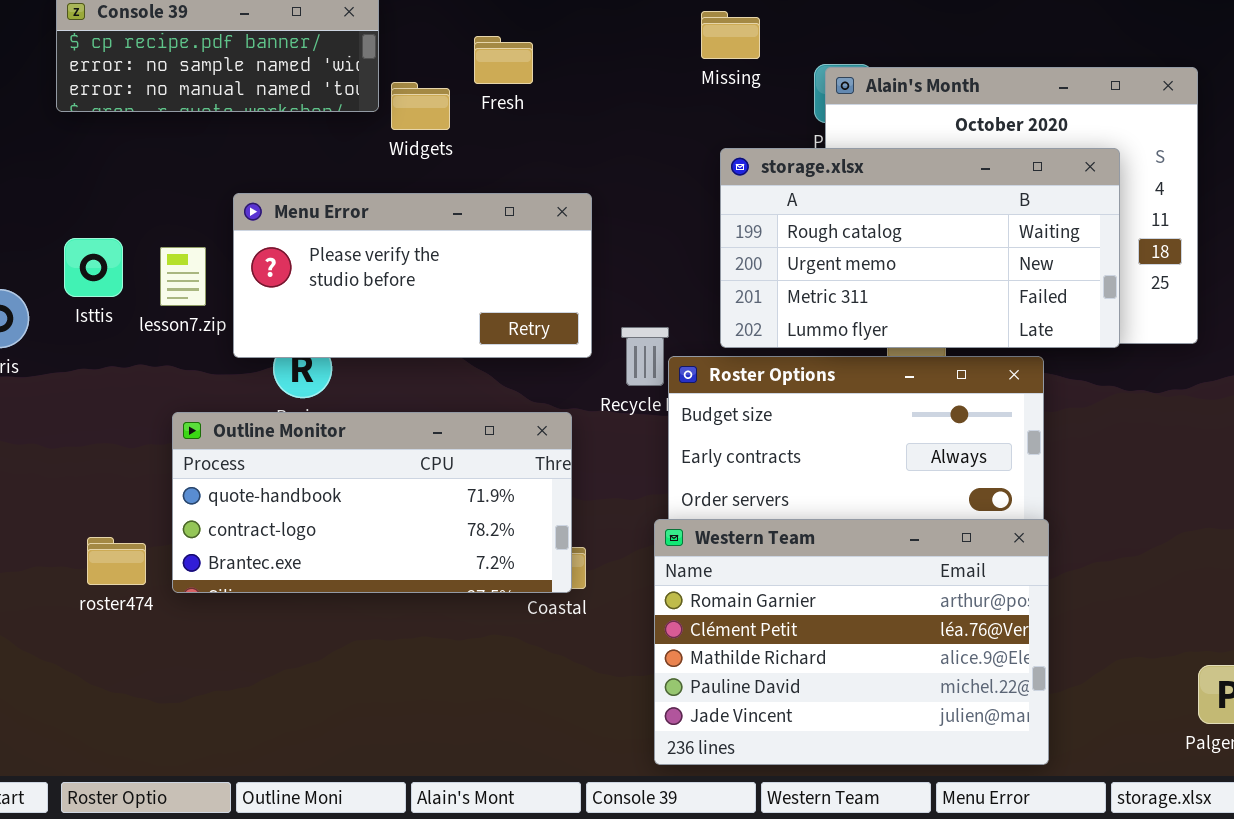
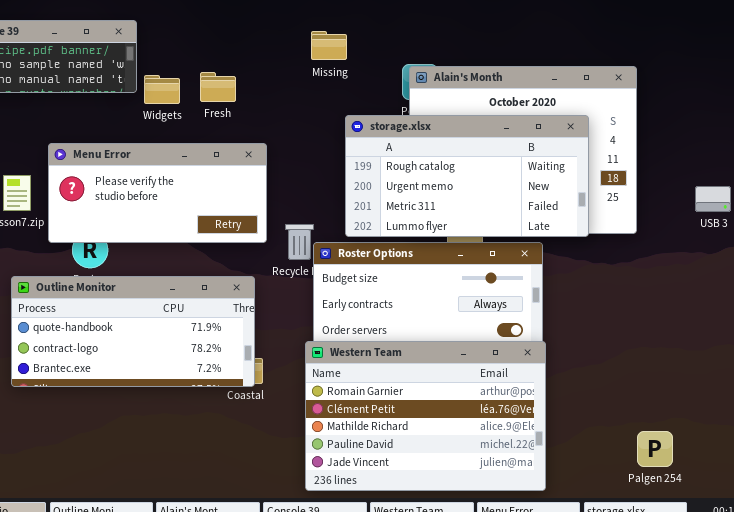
Missing: [701,11,760,59] -> [311,31,347,60], moved
Fresh: [474,36,533,84] -> [200,72,236,102], moved

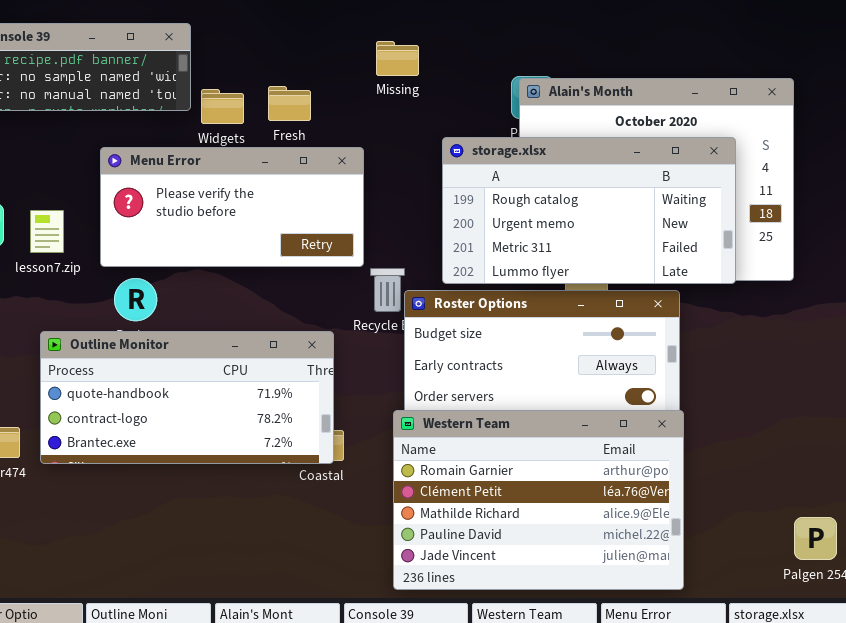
Missing: [311,31,347,60] -> [376,41,419,76], moved
Menu Error: [48,143,267,243] -> [100,147,364,267], moved

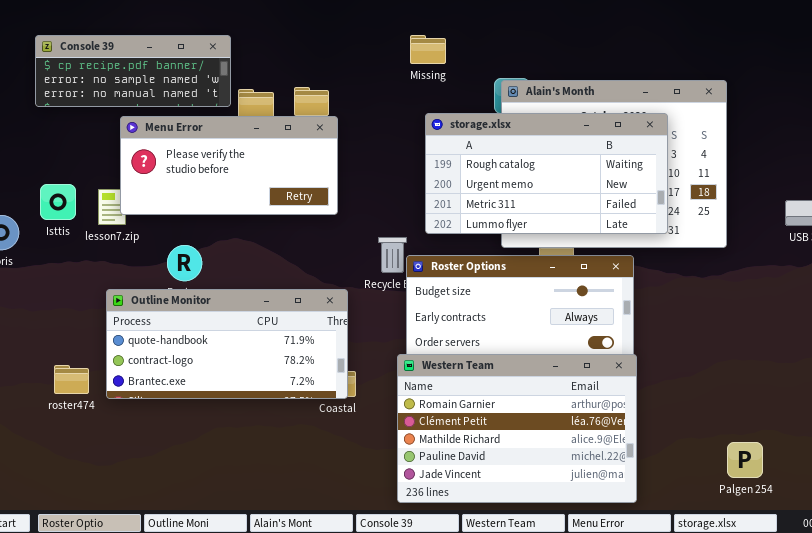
Missing: [376,41,419,76] -> [410,35,446,64], moved
storage.xlsx: [442,137,736,284] -> [425,113,668,234], moved
Menu Error: [100,147,364,267] -> [120,116,338,215], moved

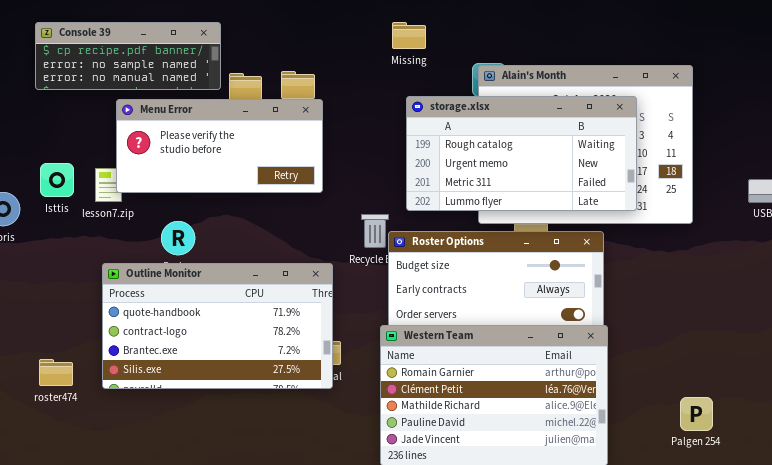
Outline Monitor: [106,289,348,399] -> [102,263,333,389], resized
roster474: [54,365,89,394] -> [39,359,73,386], moved
Palgen 254: [727,442,763,478] -> [680,397,713,431], moved

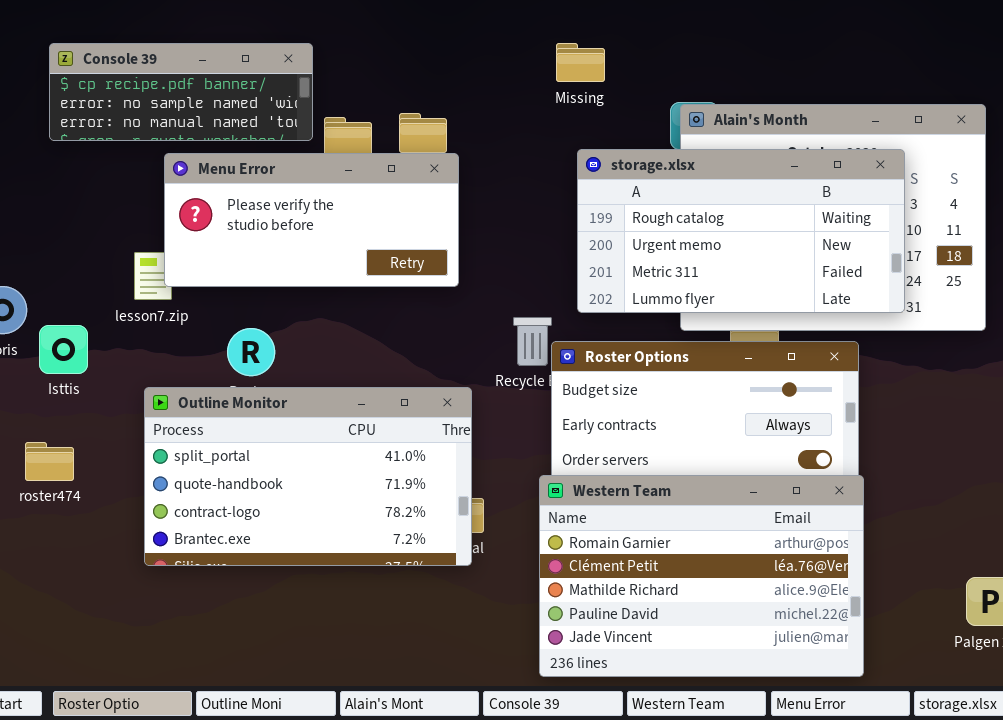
Isttis: [40,163,74,197] -> [39,325,88,374], moved
Outline Monitor: [102,263,333,389] -> [144,387,472,566], scrolled up 1 row
roster474: [39,359,73,386] -> [25,442,74,481], moved

